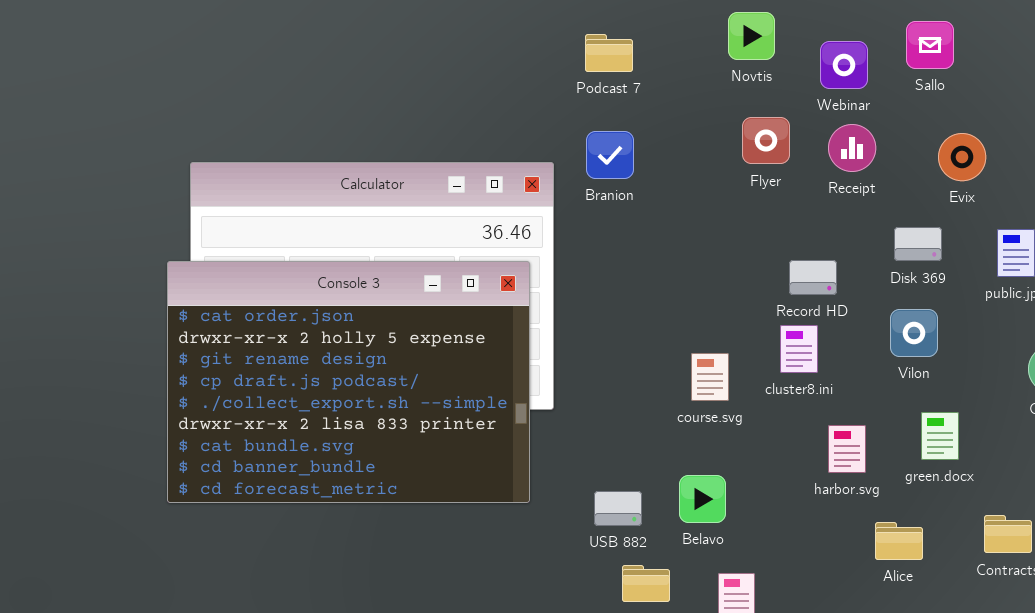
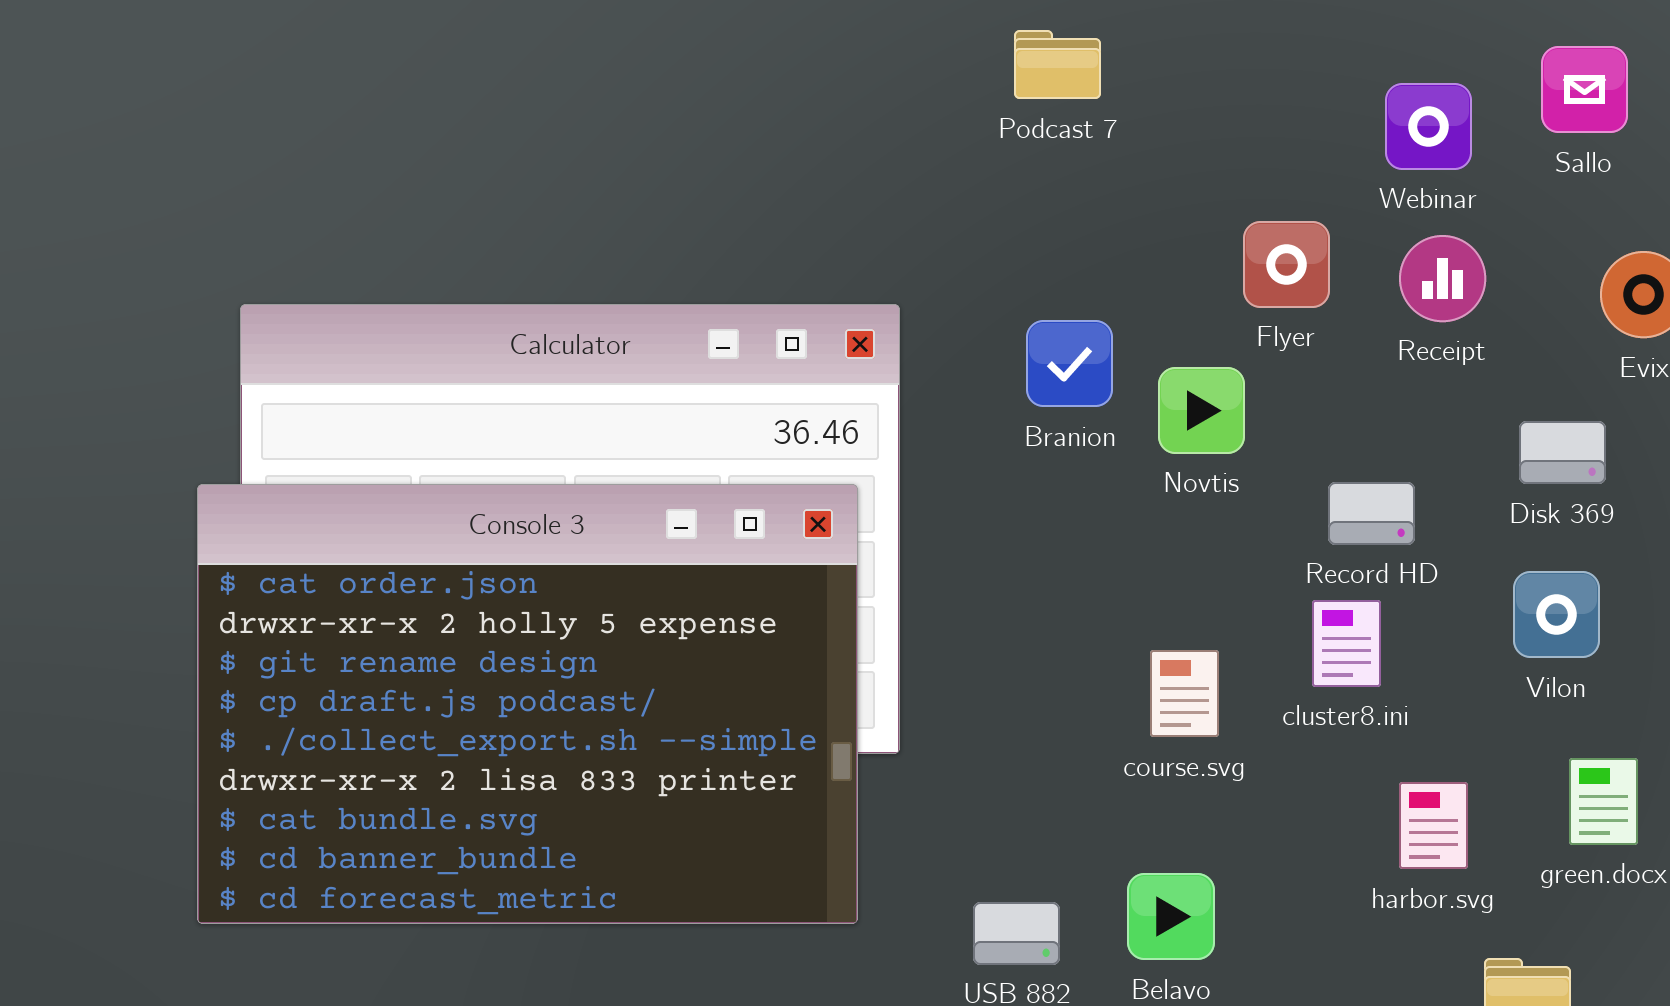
Novtis: [728,12,775,60] -> [1158,367,1245,454], moved
Podcast 7: [585,34,633,72] -> [1014,30,1101,99], moved
Branion: [586,131,634,179] -> [1026,320,1113,407], moved

